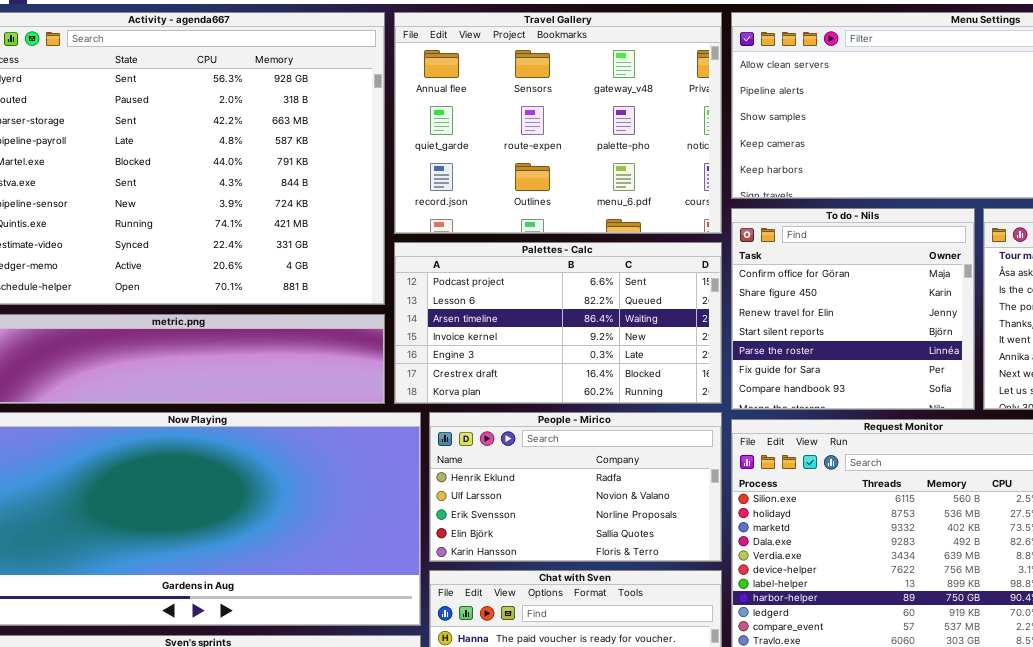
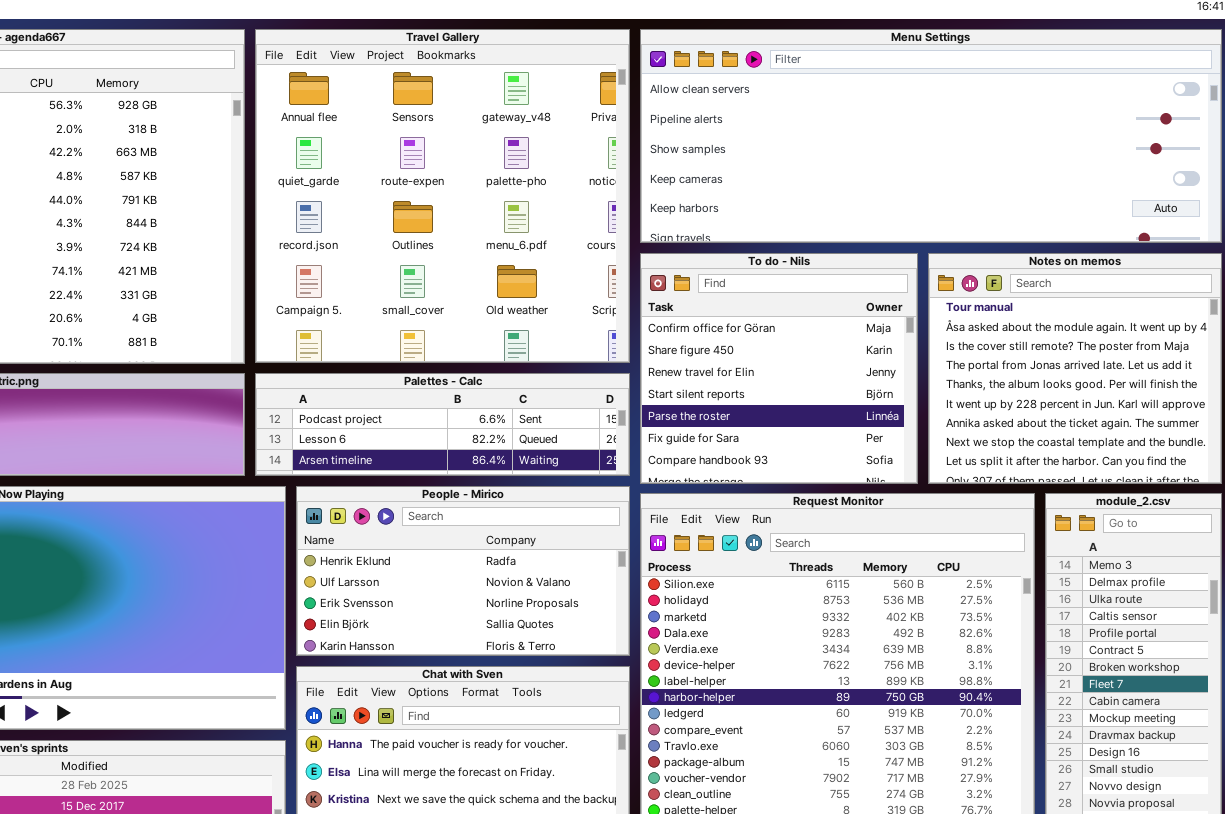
Travel Gallery: [394,12,722,234] -> [255,29,630,363], resized
Palettes - Calc: [394,242,722,404] -> [255,373,630,476], resized

